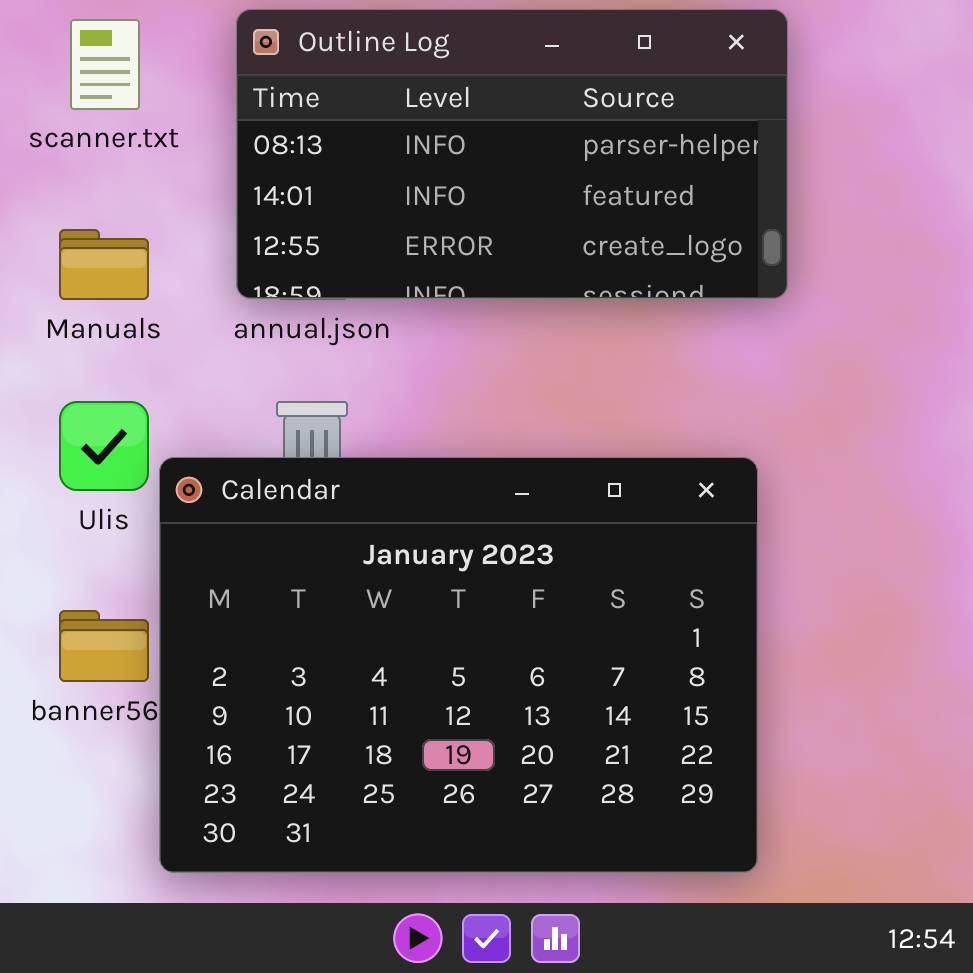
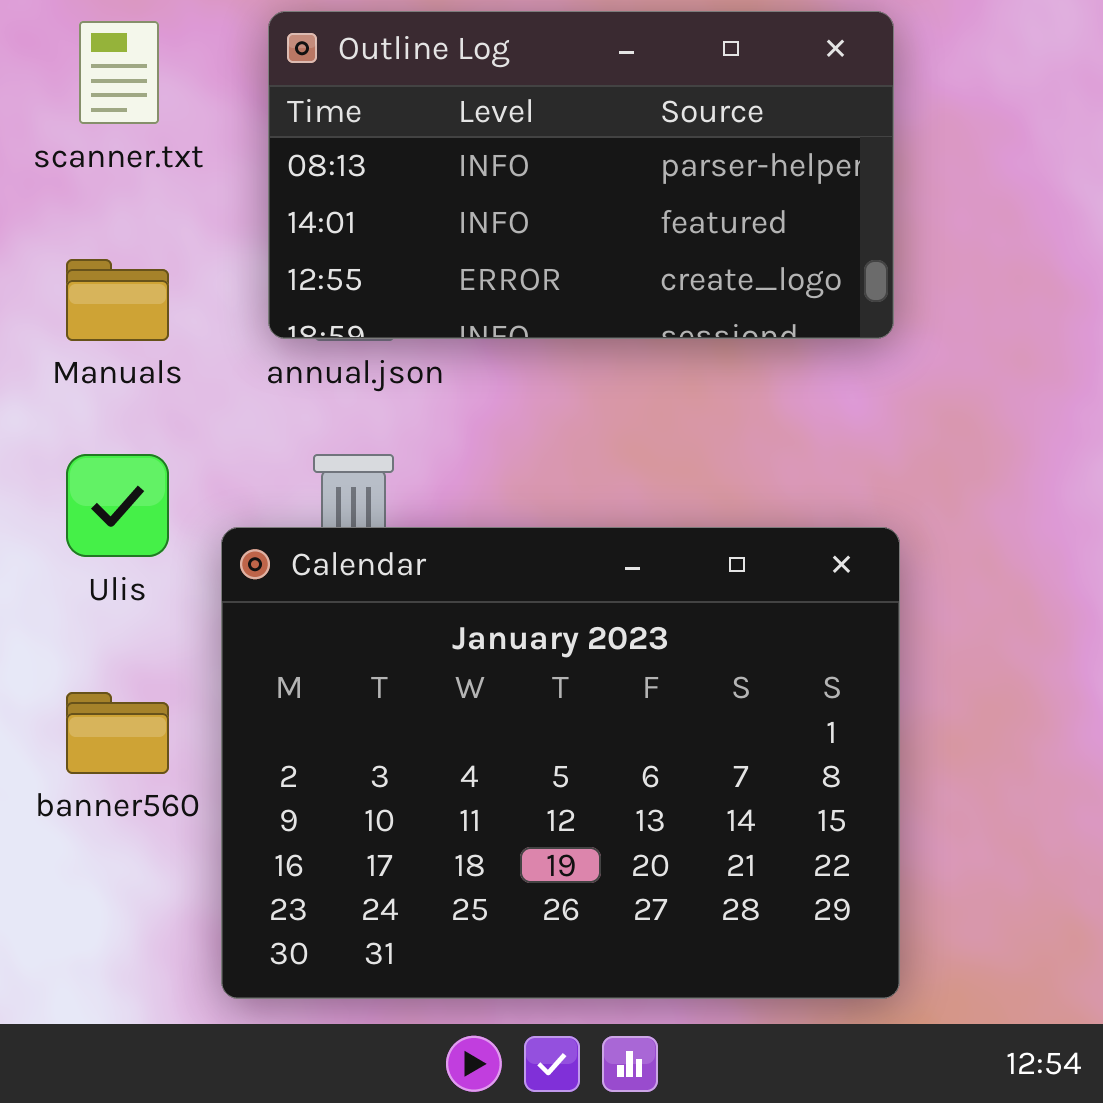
Calendar: [159,457,758,873] -> [221,527,900,999], moved

